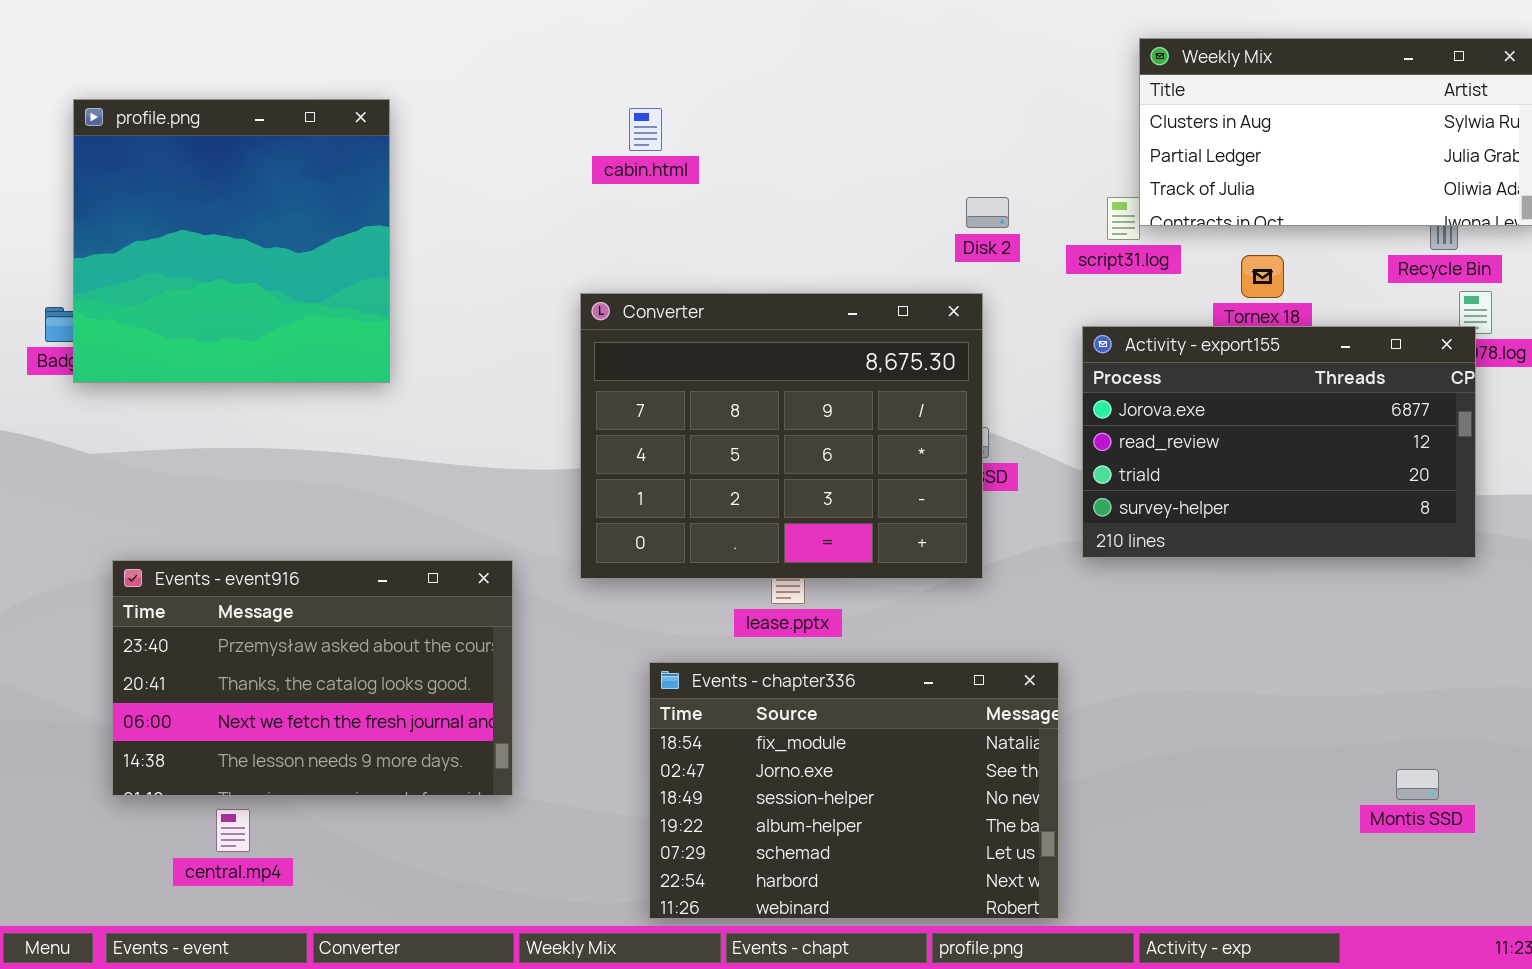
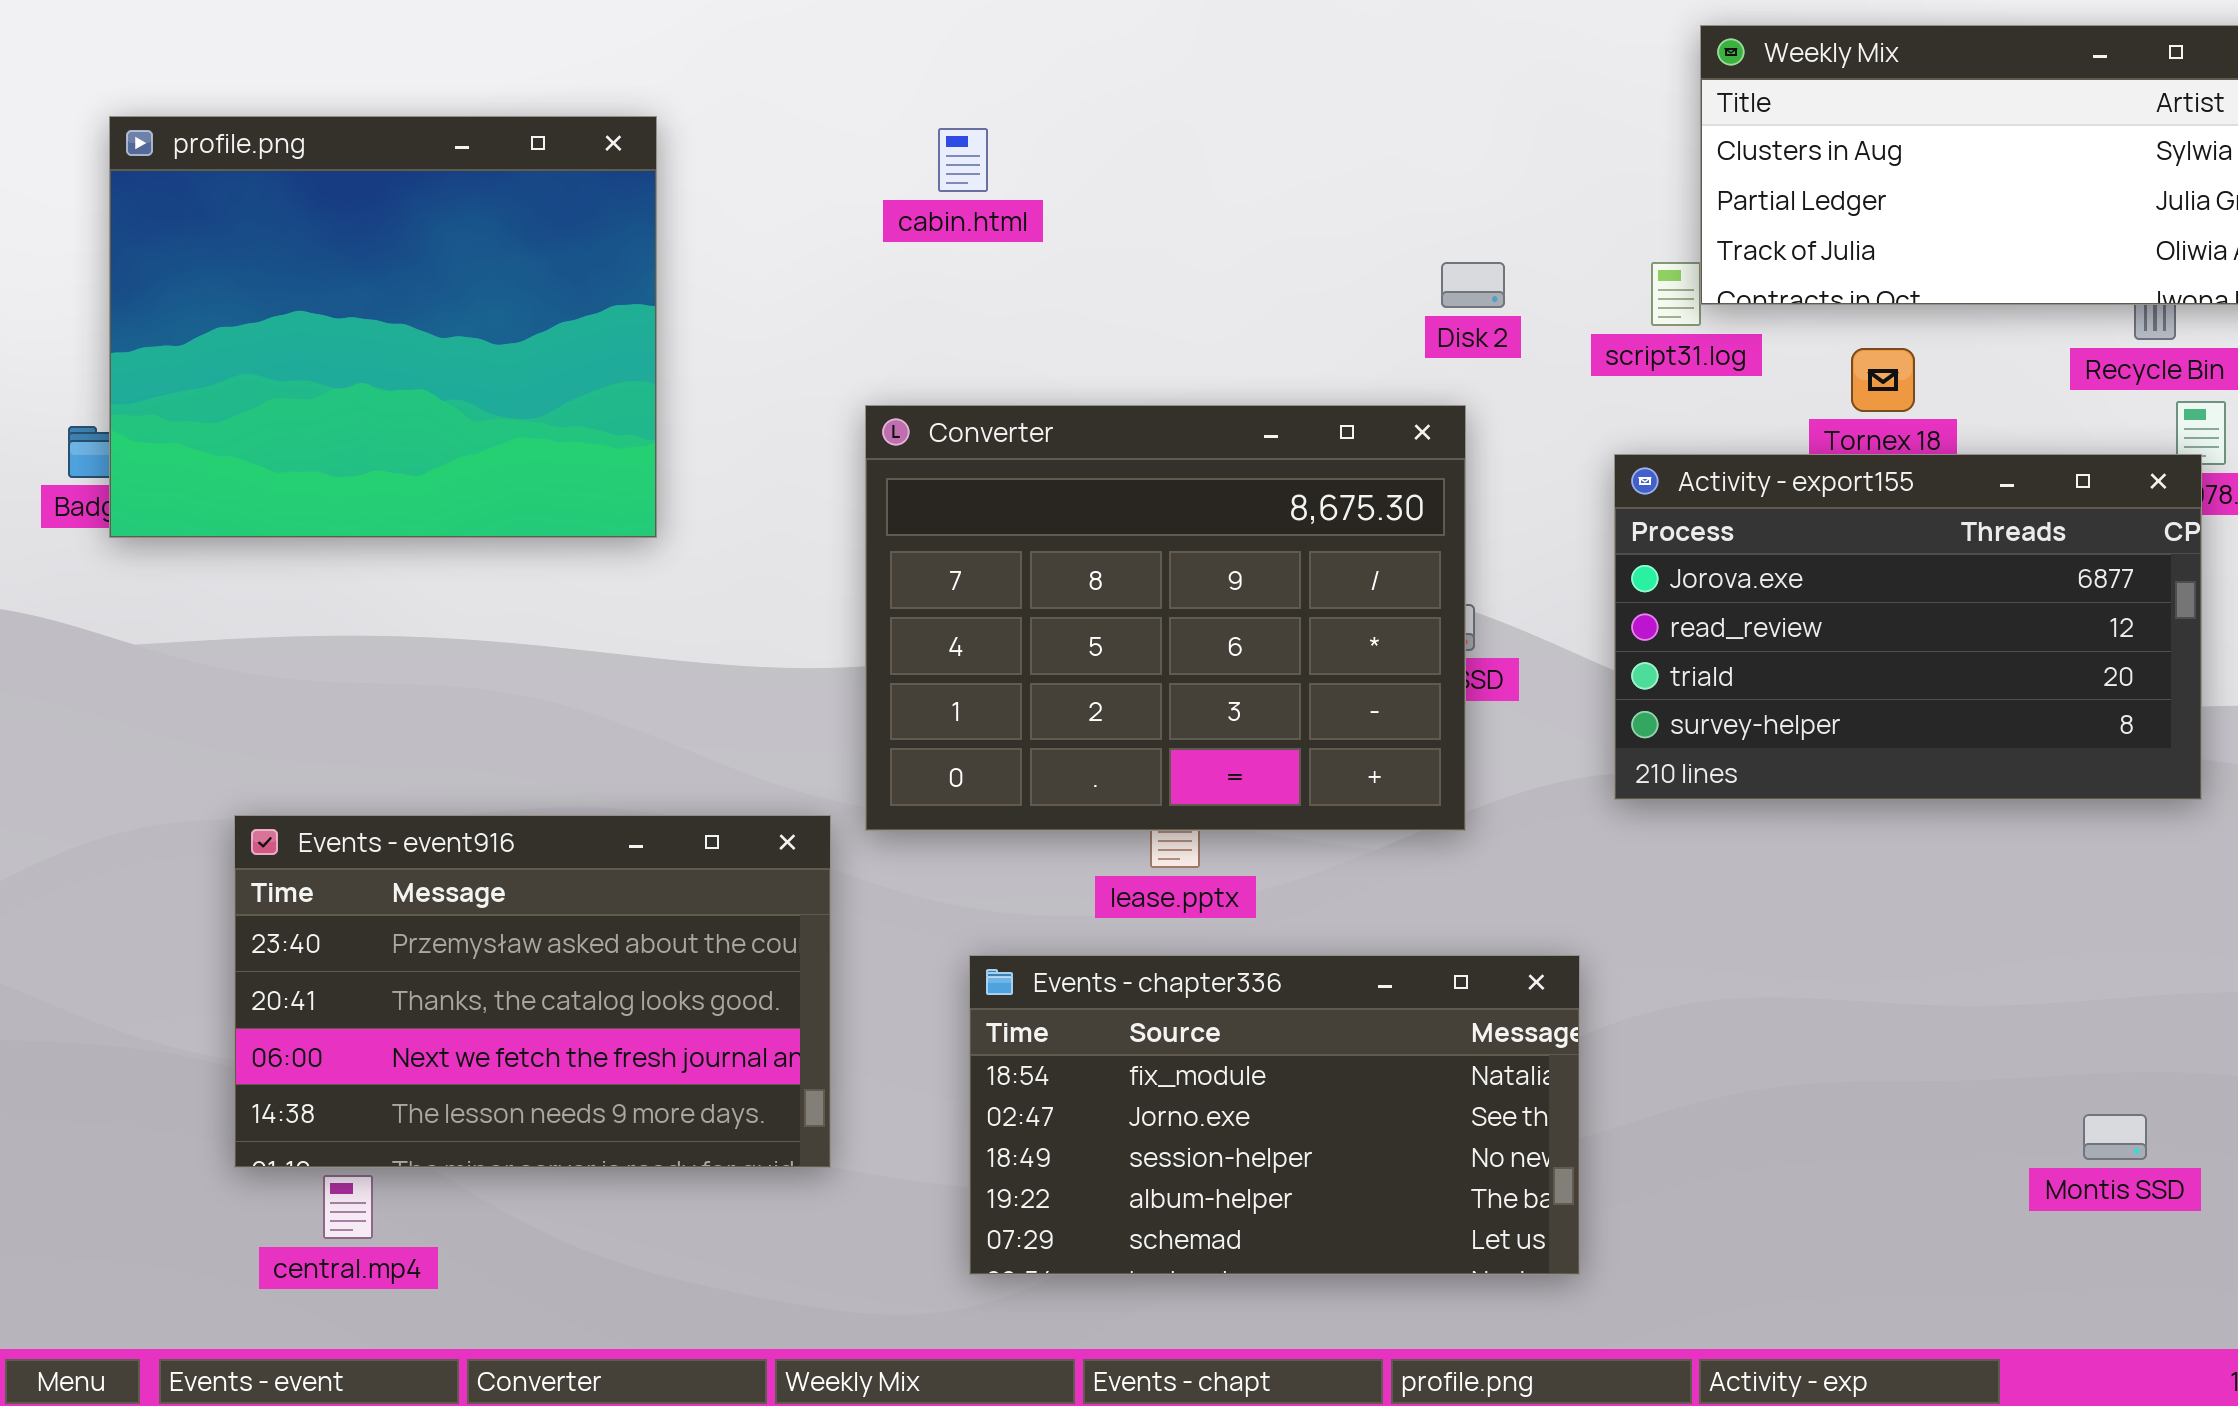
profile.png: [73,99,390,383] -> [109,116,657,538], resized
Events - event916: [112,560,513,796] -> [234,815,831,1168], moved
Events - chapter336: [649,662,1059,919] -> [969,955,1580,1275], resized

